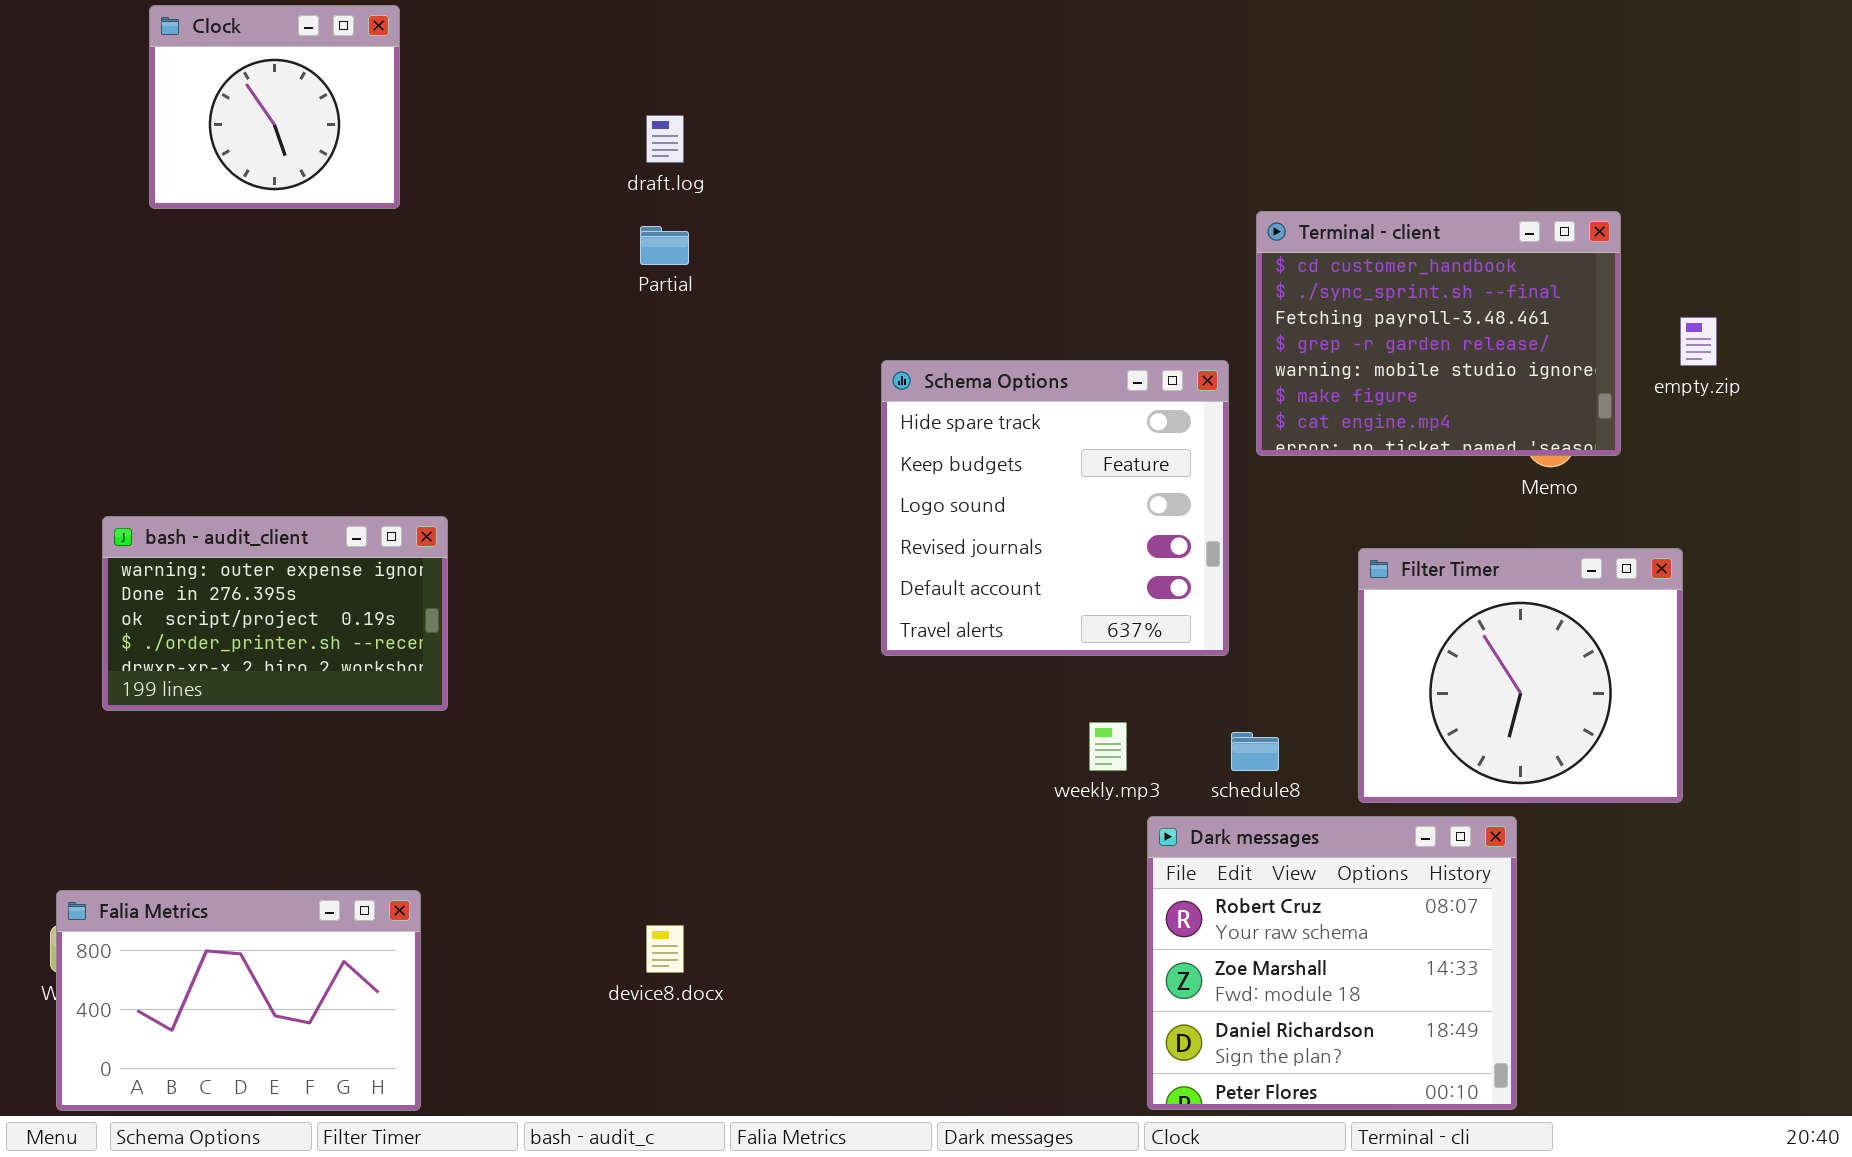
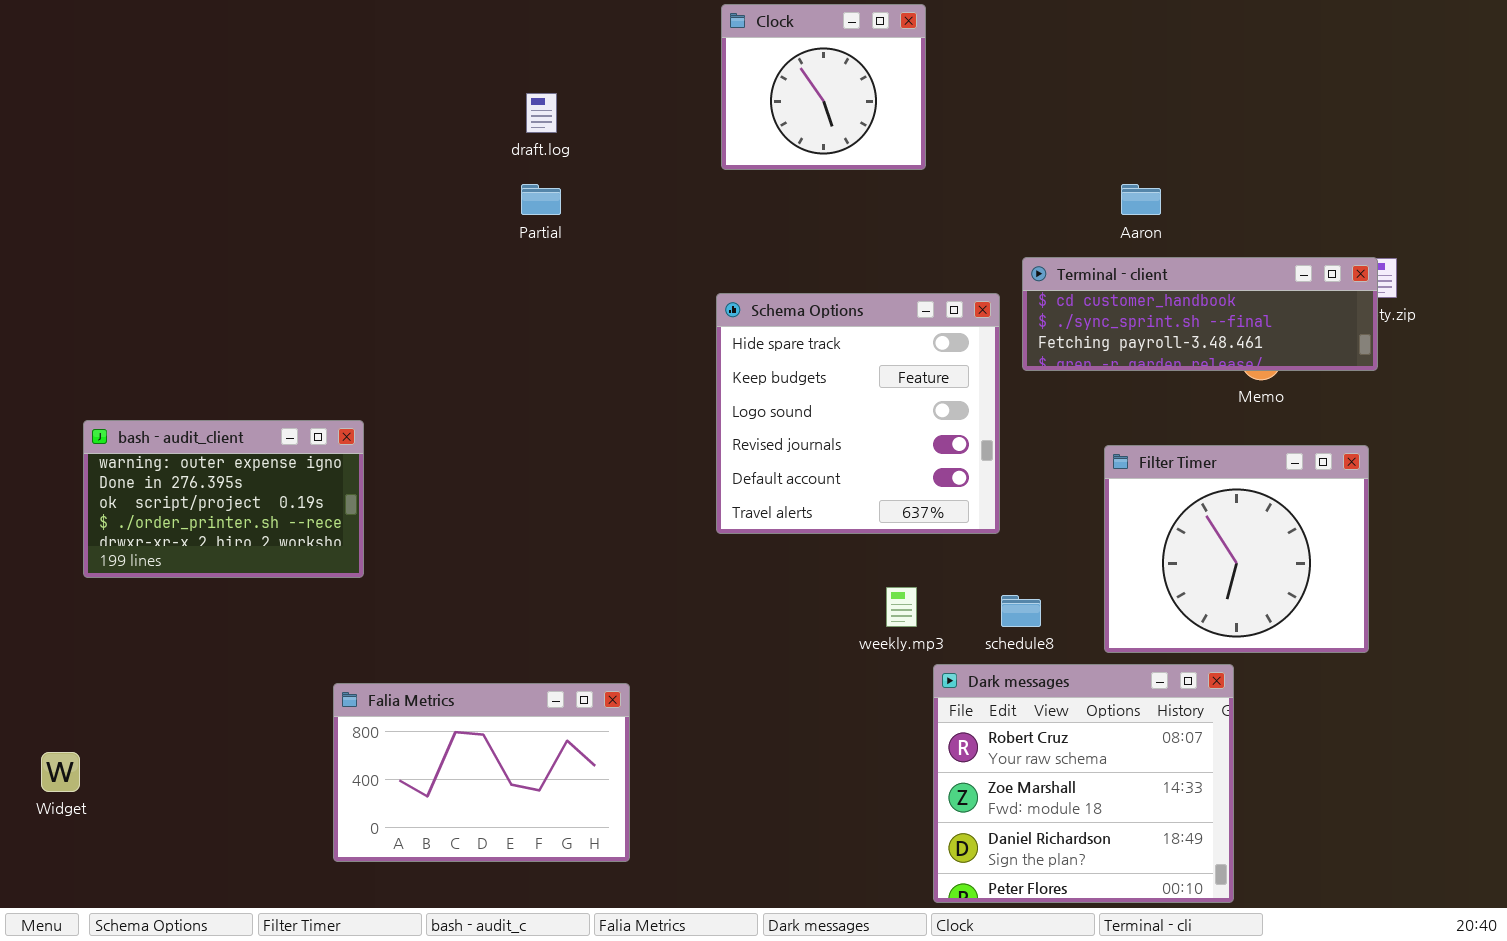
Clock: [149,5,400,209] -> [721,4,926,170], moved
Terminal - client: [1256,211,1621,456] -> [1022,257,1378,371], resized
Falia Metrics: [56,890,421,1111] -> [333,683,630,862], moved

